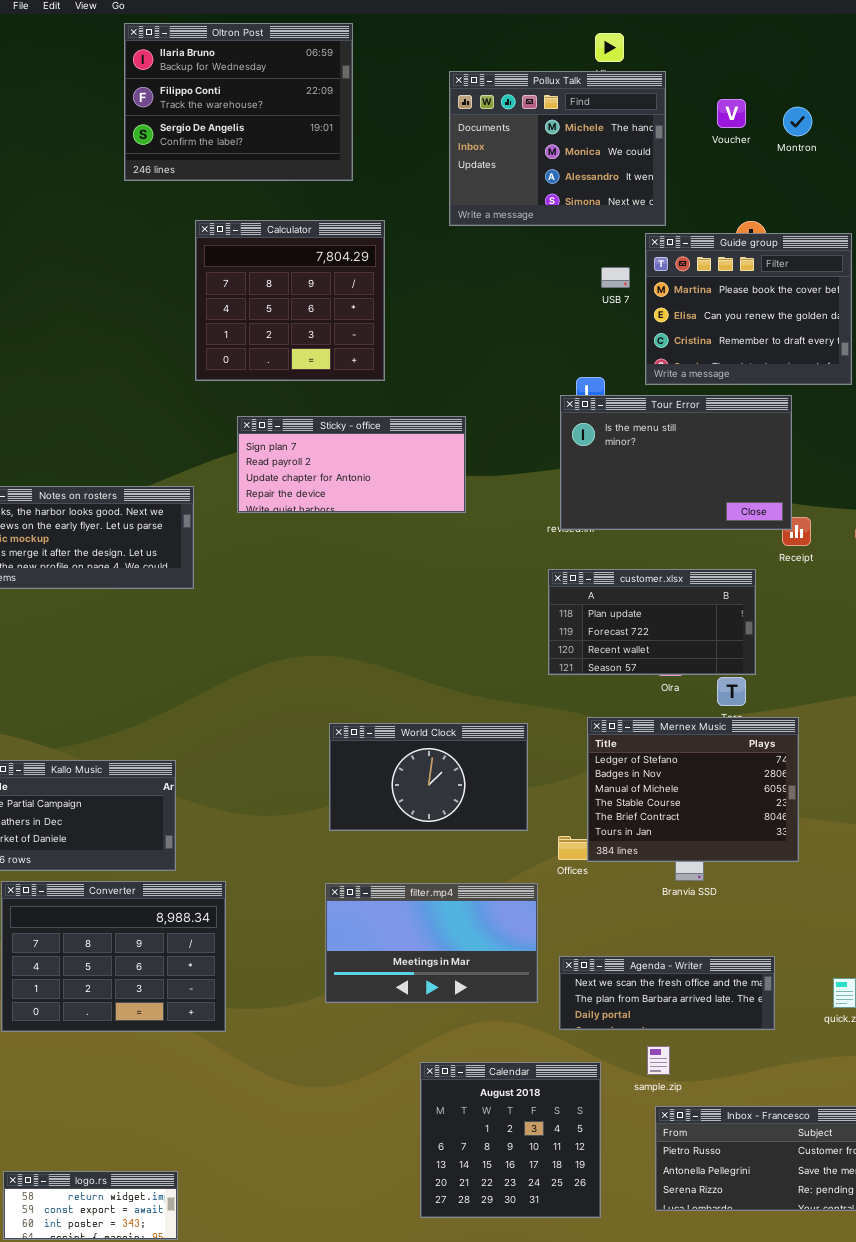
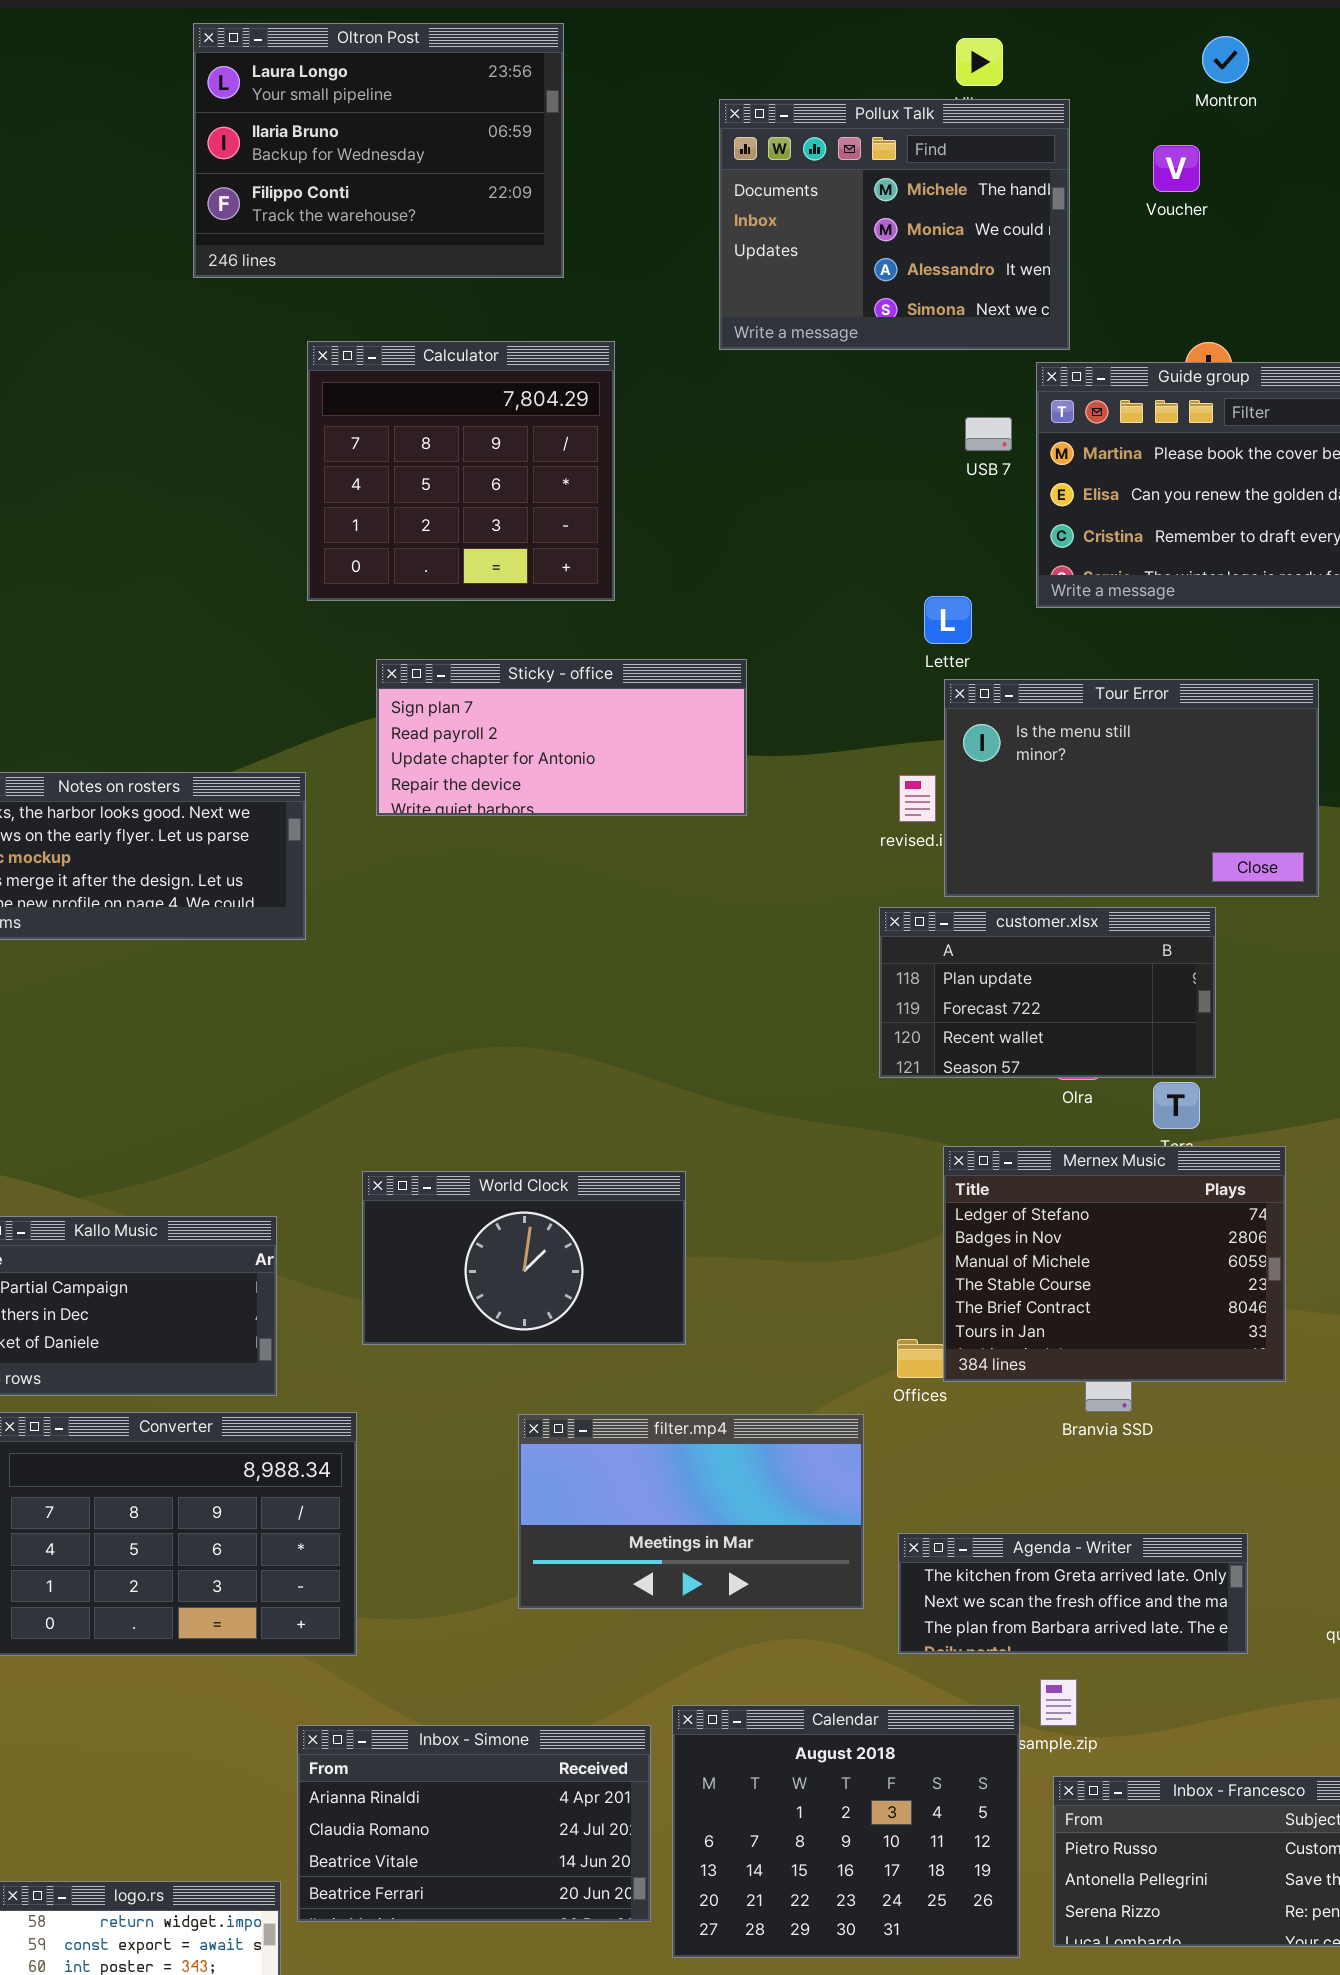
Oltron Post: [124,23,353,181] -> [193,23,564,278], scrolled up 1 row
Montron: [783,107,812,136] -> [1202,36,1249,83], moved
Tour Error: [560,395,792,530] -> [944,679,1319,897], moved
World Clock: [329,723,528,831] -> [362,1171,686,1345], moved
Agenda - Writer: [559,956,775,1030] -> [898,1533,1248,1654], scrolled up 1 row
Calendar: [420,1062,601,1218] -> [672,1705,1020,1958], resized
Inbox - Simone: none -> [297,1725,651,1922], opened

